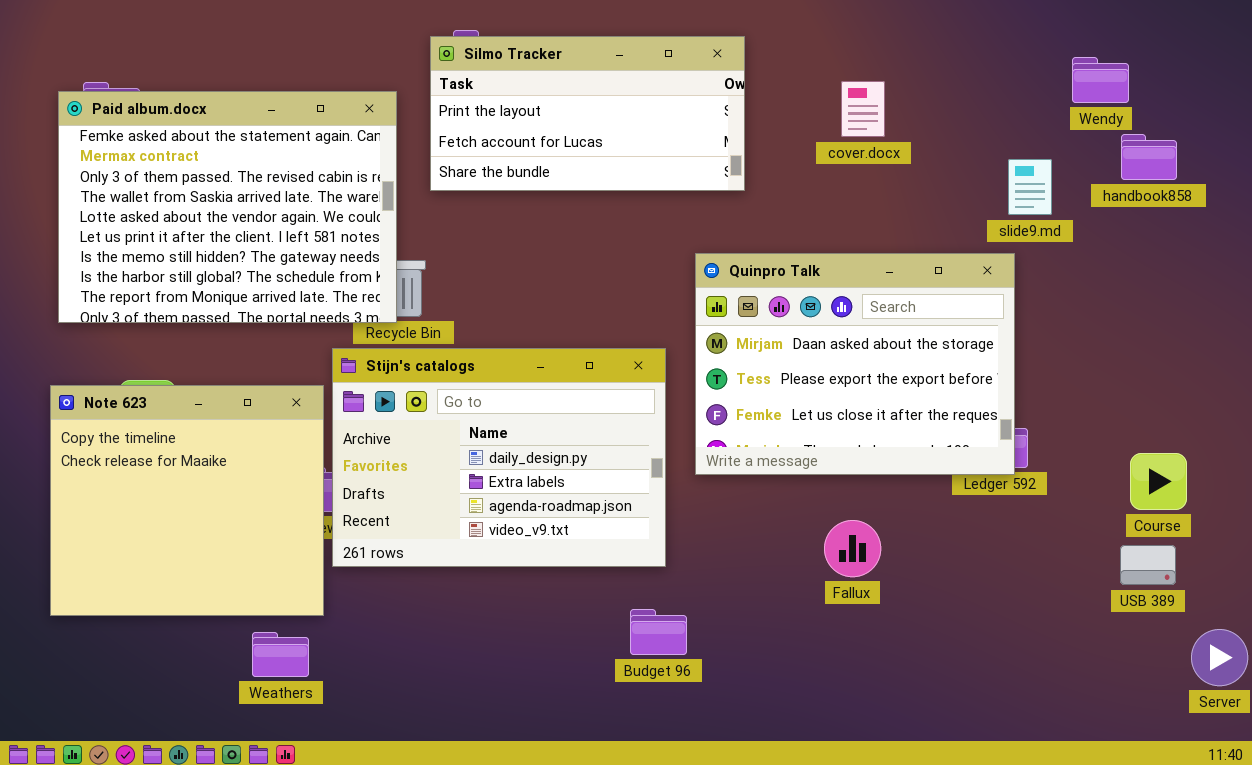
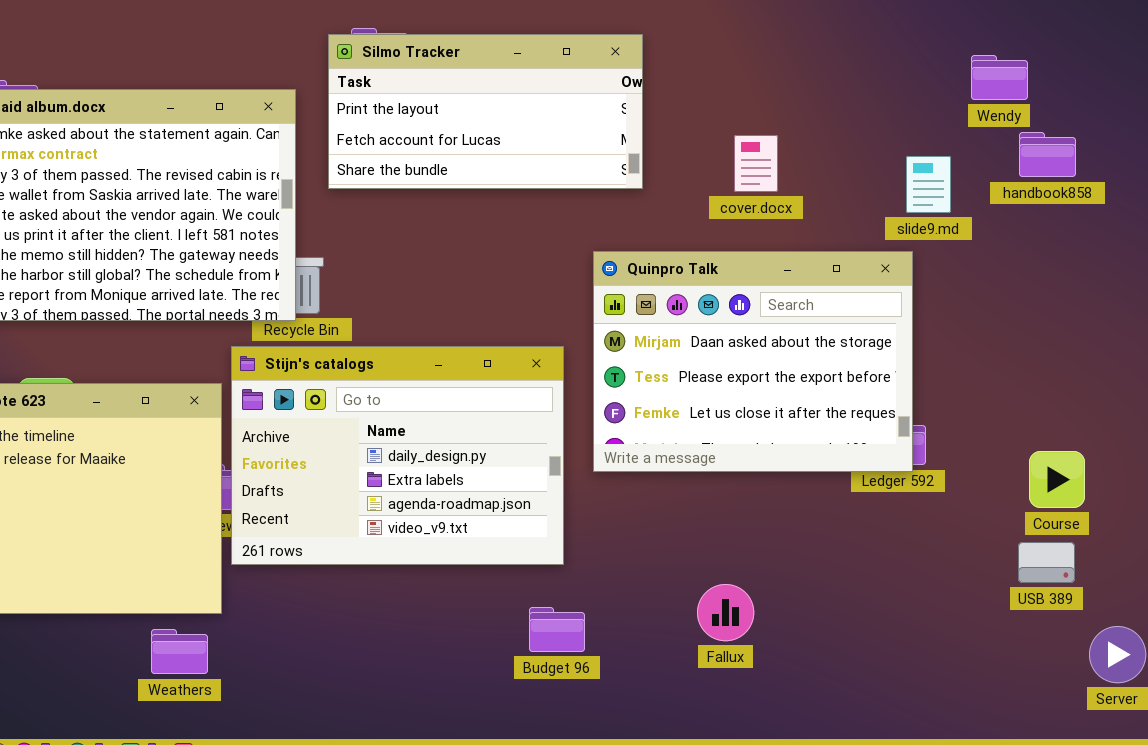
cover.docx: [841,81,885,137] -> [734,135,778,192], moved
Fallux: [824,520,881,577] -> [697,584,754,641], moved

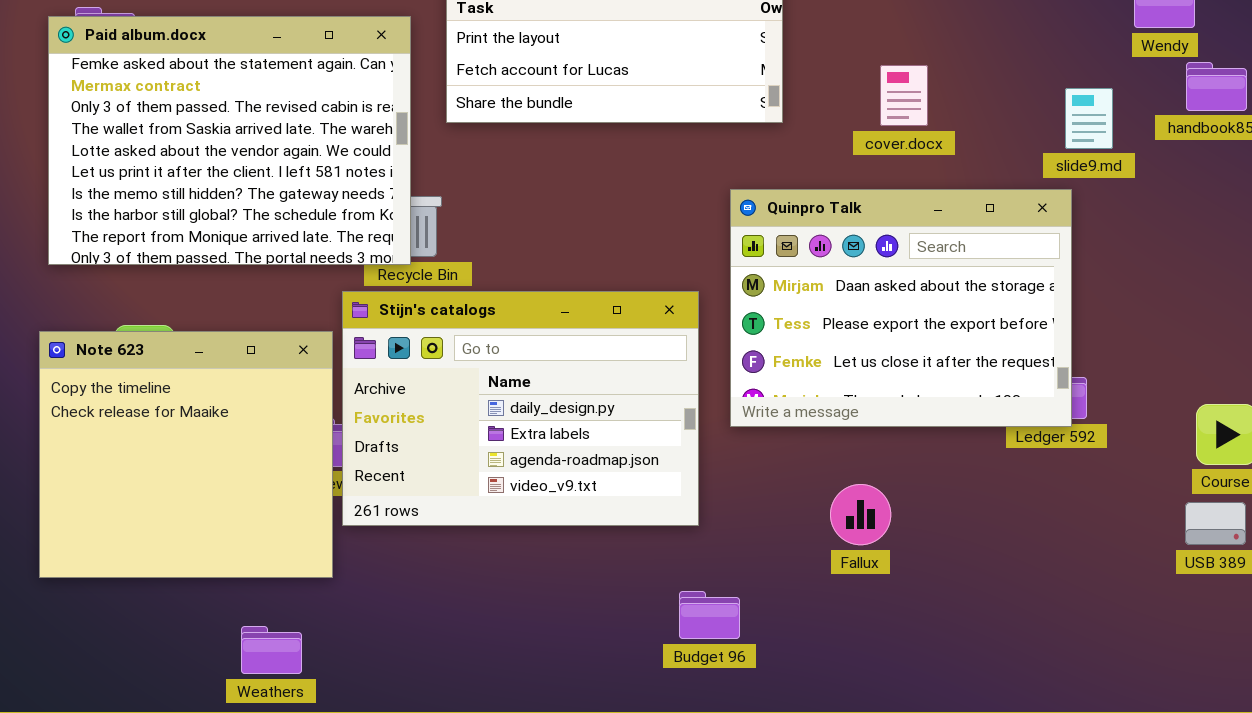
Fallux: [697,584,754,641] -> [830,484,891,545], moved
Budget 96: [529,607,585,652] -> [679,591,740,639], moved
Weathers: [151,629,208,674] -> [241,626,302,674], moved

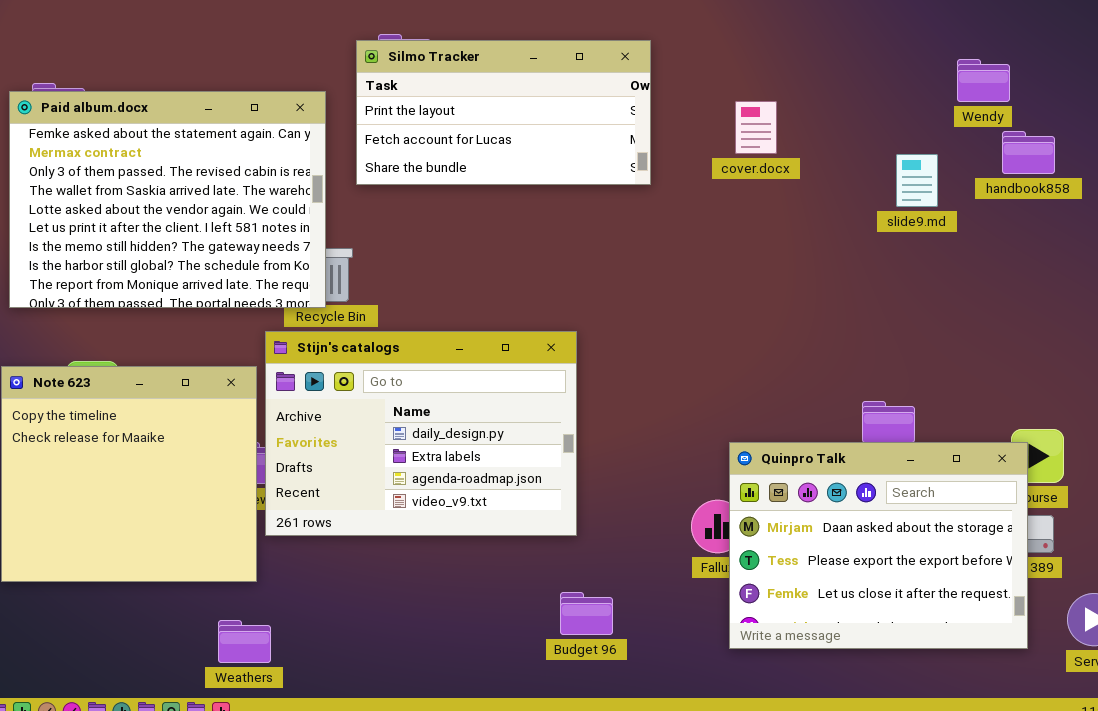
cover.docx: [880,65,928,126] -> [735,101,777,154], moved
Quinpro Talk: [730,189,1072,427] -> [729,442,1028,649], moved
Weathers: [241,626,302,674] -> [218,620,271,663], moved

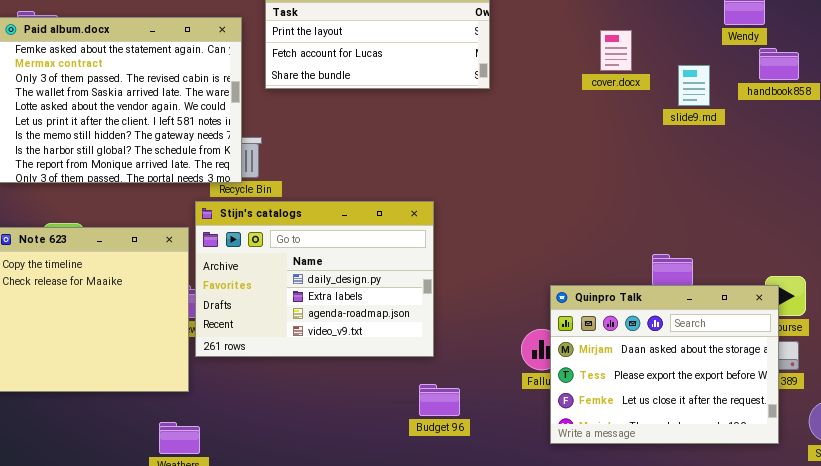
cover.docx: [735,101,777,154] -> [600,30,632,71], moved
Budget 96: [560,592,613,635] -> [419,384,460,416], moved

